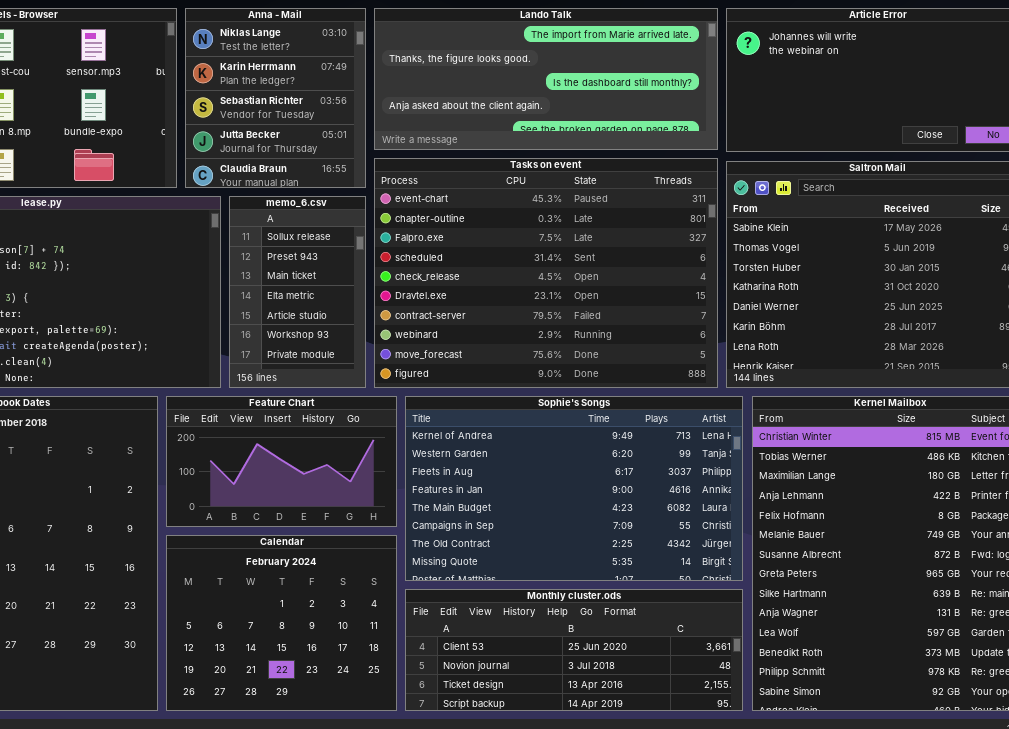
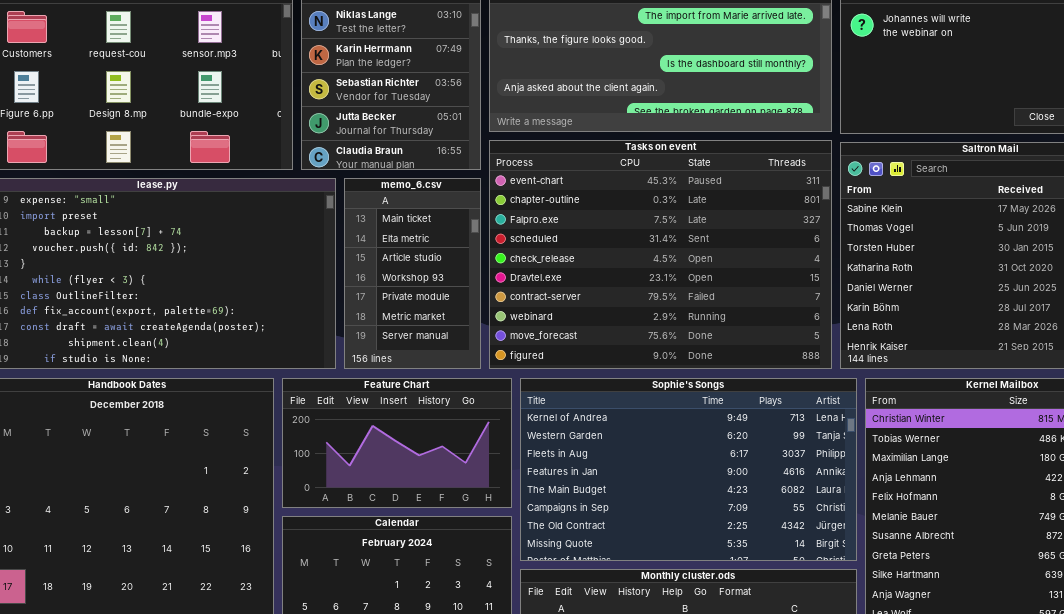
memo_6.csv: [229,196,366,388] -> [344,178,481,369], scrolled down 2 rows

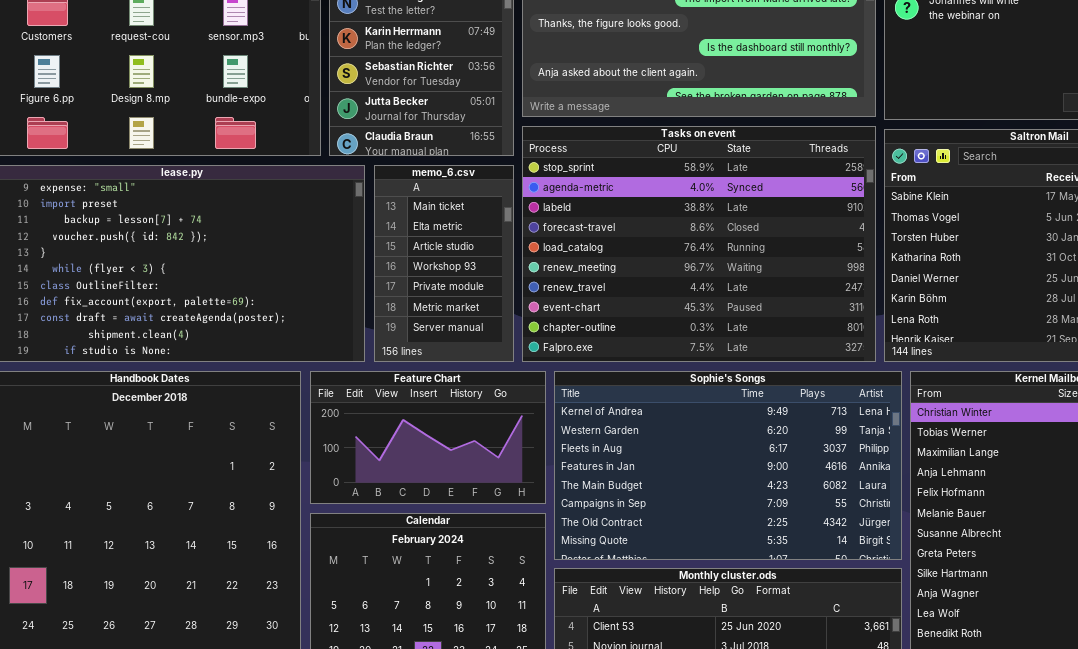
Tasks on event: [489,140,832,369] -> [522,126,876,362], scrolled up 7 rows

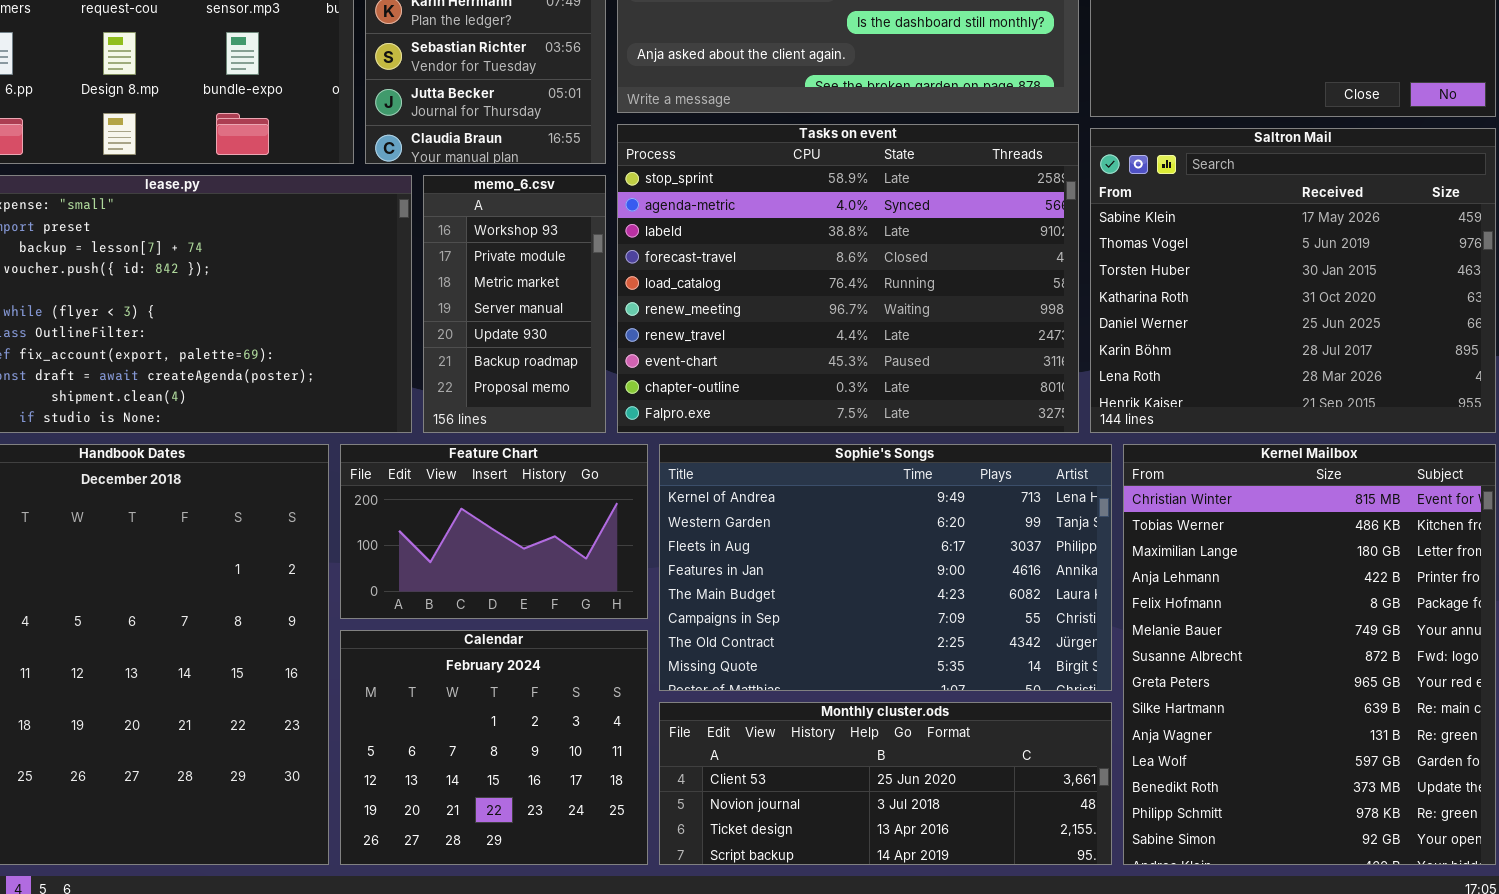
memo_6.csv: [374,165,514,362] -> [423,175,606,433], scrolled down 3 rows

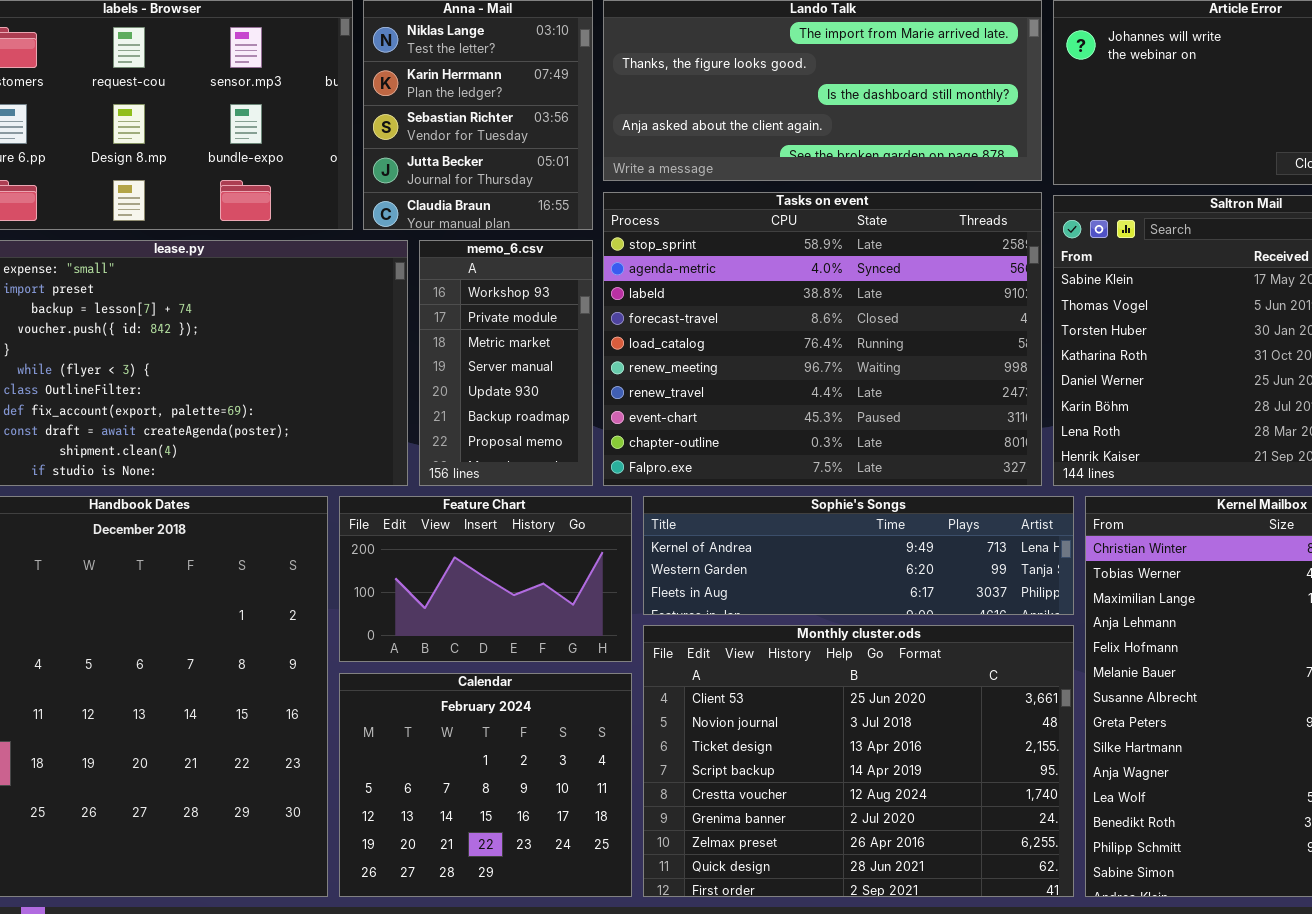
Sophie's Songs: [659,444,1112,691] -> [643,496,1074,615], resized
Monthly cluster.ods: [659,702,1112,865] -> [643,625,1074,897], resized

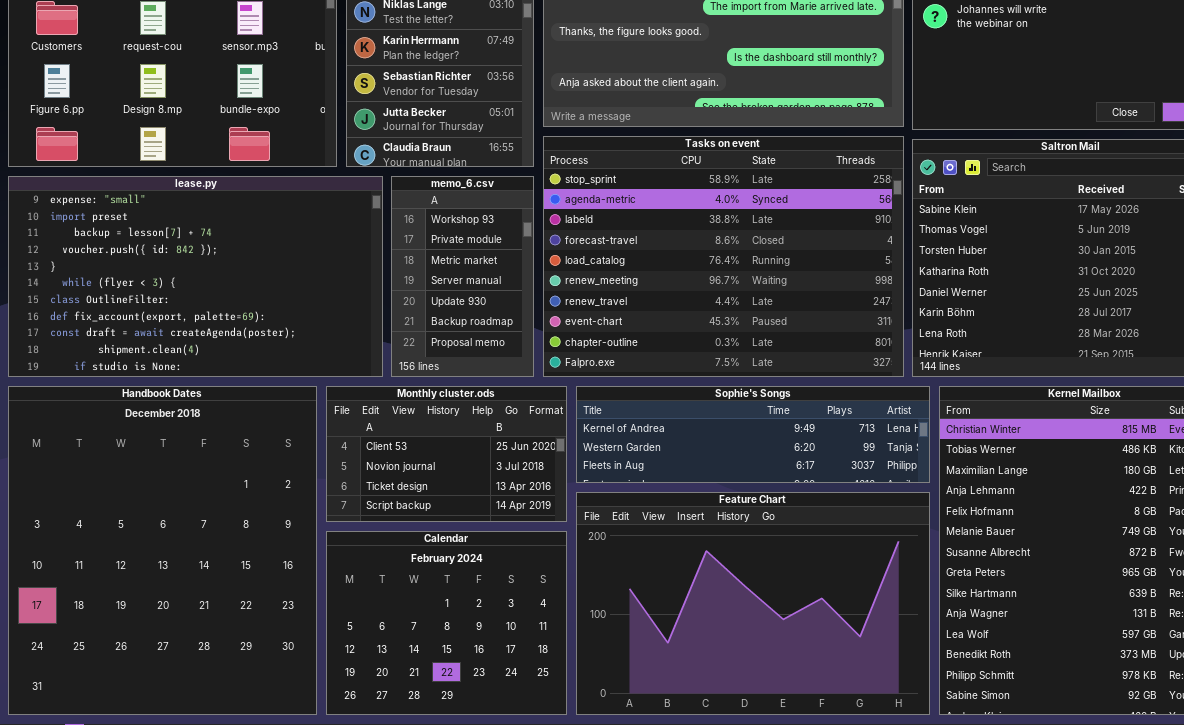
Feature Chart: [339,496,632,662] -> [576,492,930,715], moved, resized
Monthly cluster.ods: [643,625,1074,897] -> [326,386,567,522], moved, resized

